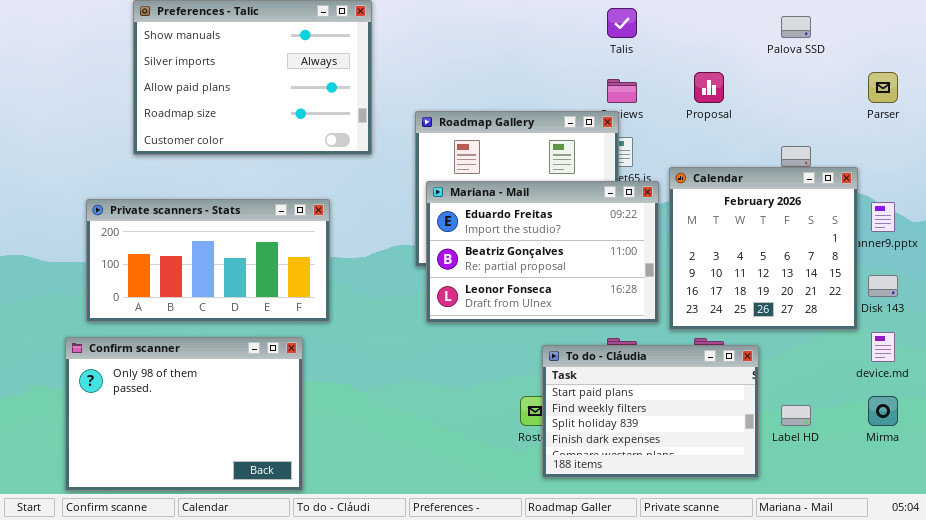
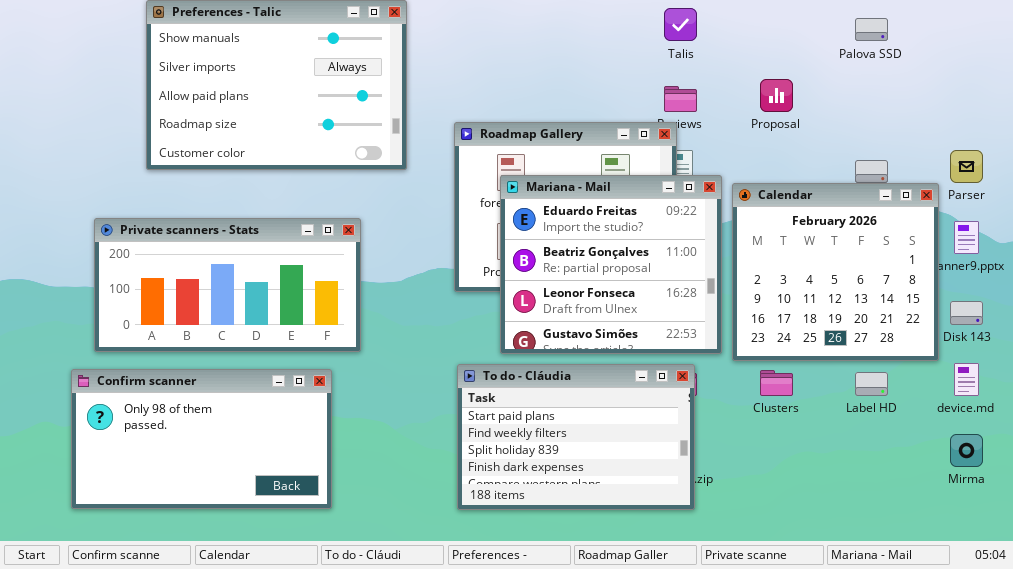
Parser: [868,72,898,103] -> [950,150,983,183], moved
Mariana - Mail: [426,181,659,323] -> [500,175,722,354], resized
Confirm scanner: [65,337,303,491] -> [71,369,332,509], resized
To do - Cláudia: [542,345,759,478] -> [457,364,695,510], moved
Label HD: [781,405,811,426] -> [855,372,888,396], moved

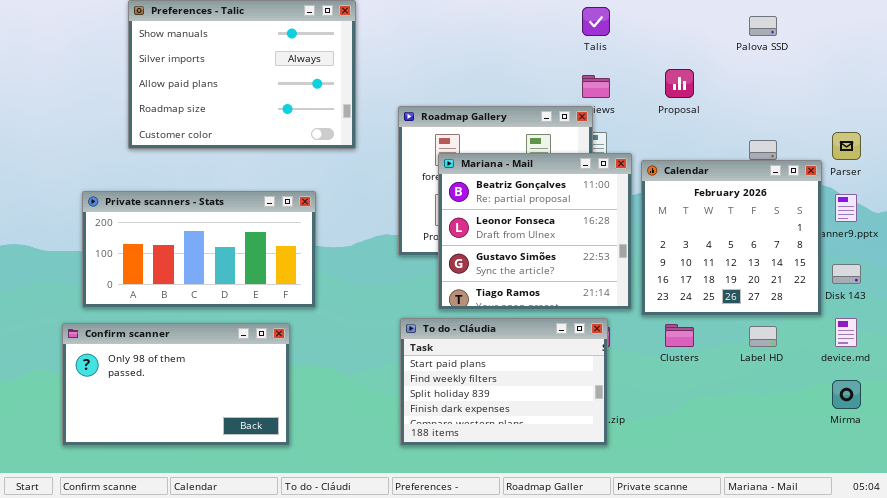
Mariana - Mail: [500,175,722,354] -> [438,153,632,310], scrolled down 1 row

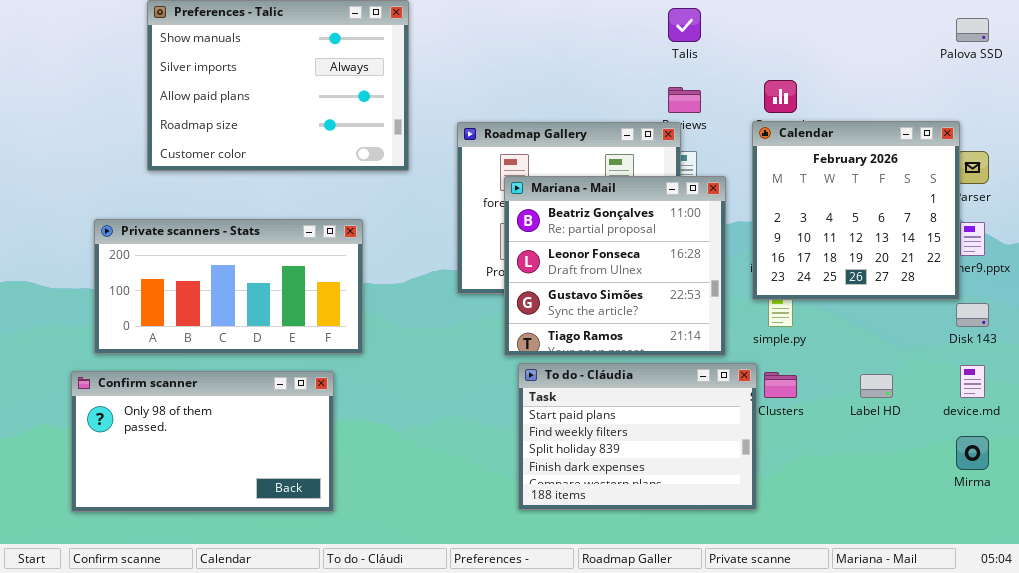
Palova SSD: [749,16,777,36] -> [956,18,989,42], moved
Calendar: [641,160,822,316] -> [752,121,960,300], moved
To do - Cláudia: [400,318,608,446] -> [518,363,757,510], moved

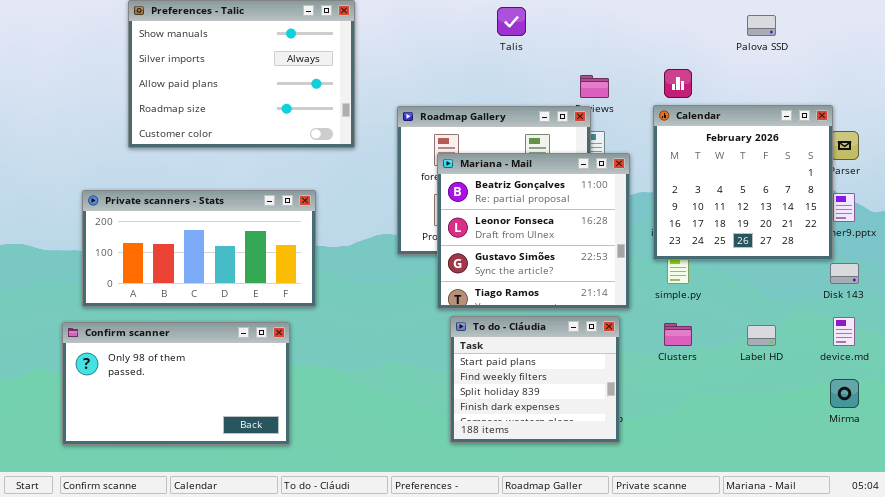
Talis: [668,8,701,42] -> [497,7,526,36], moved
Palova SSD: [956,18,989,42] -> [747,15,776,36], moved
To do - Cláudia: [518,363,757,510] -> [450,316,620,443], resized

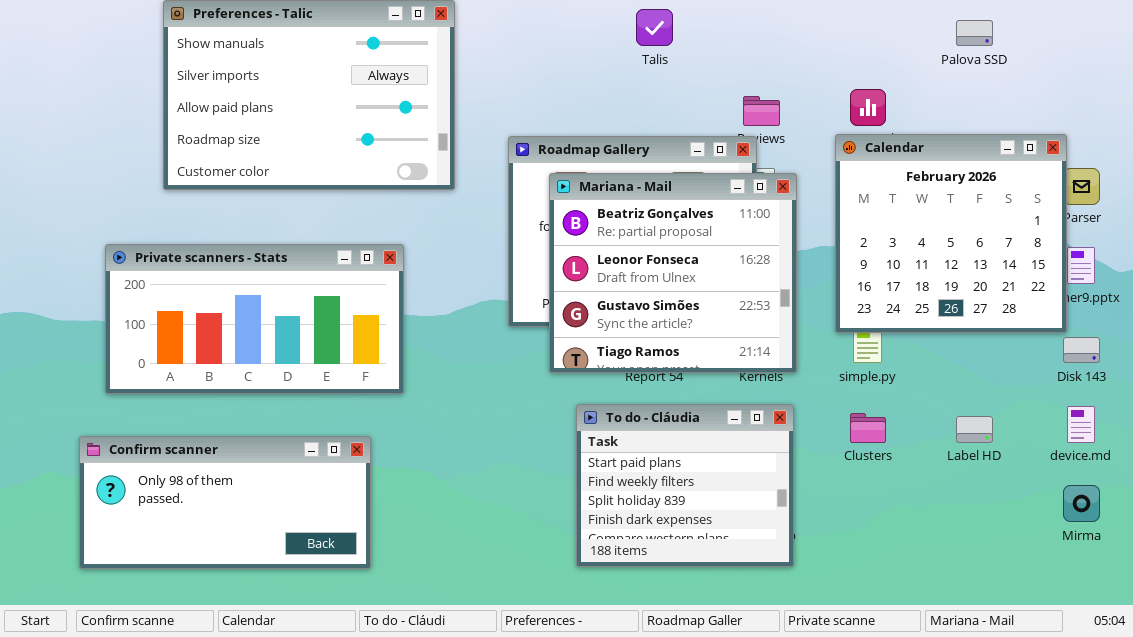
Mariana - Mail: [437,153,630,309] -> [549,173,797,373], moved
Confirm scanner: [62,322,290,445] -> [79,436,371,569], resized

